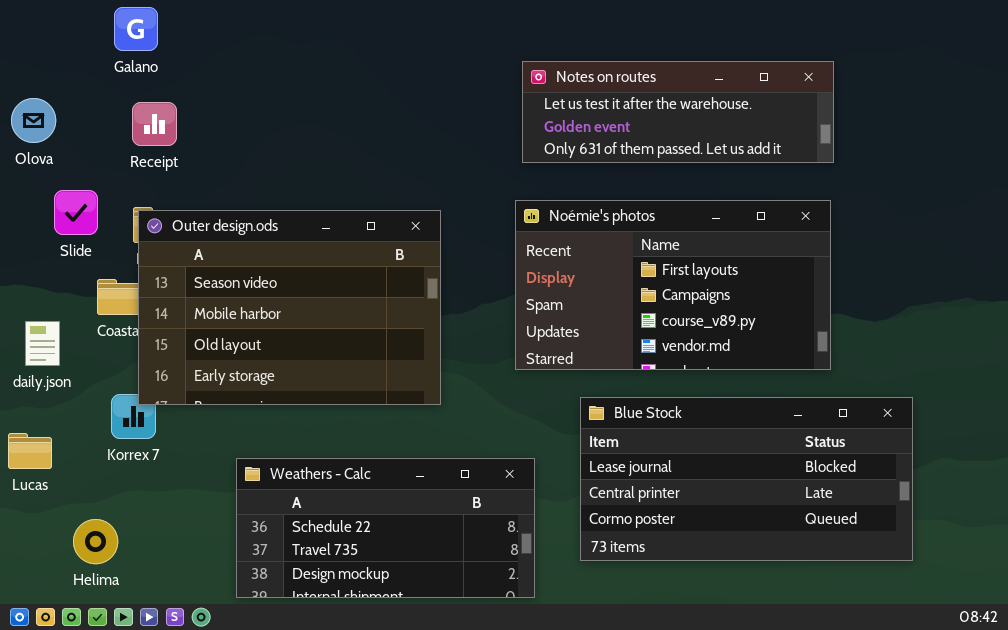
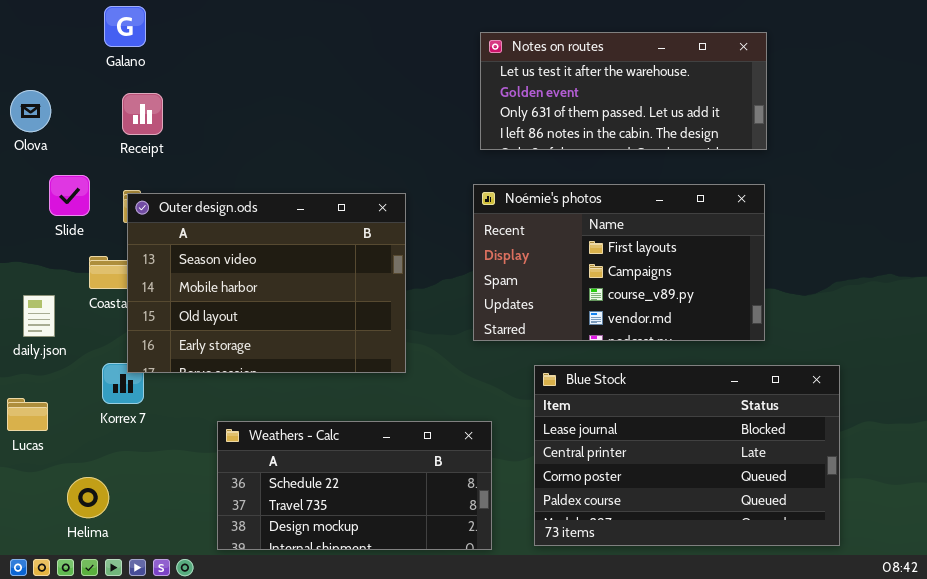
Notes on routes: [522,61,834,163] -> [480,32,767,150], resized
Blue Stock: [580,397,913,561] -> [534,365,840,546], resized

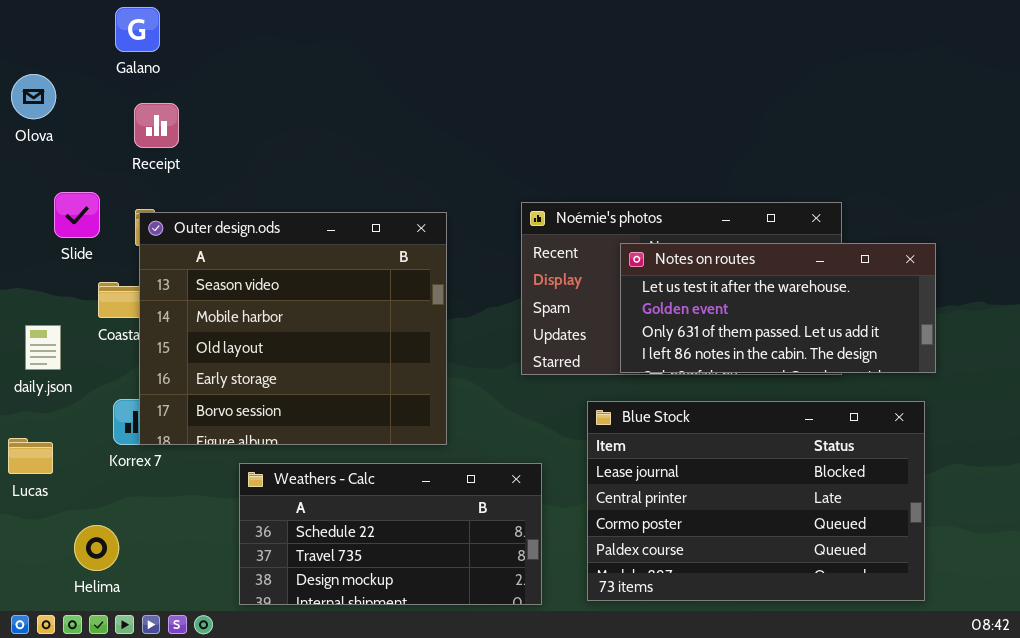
Notes on routes: [480,32,767,150] -> [620,243,936,373], moved
Olova: [10,90,51,132] -> [11,74,56,119], moved
Outer design.ods: [127,193,406,373] -> [139,212,447,445], resized

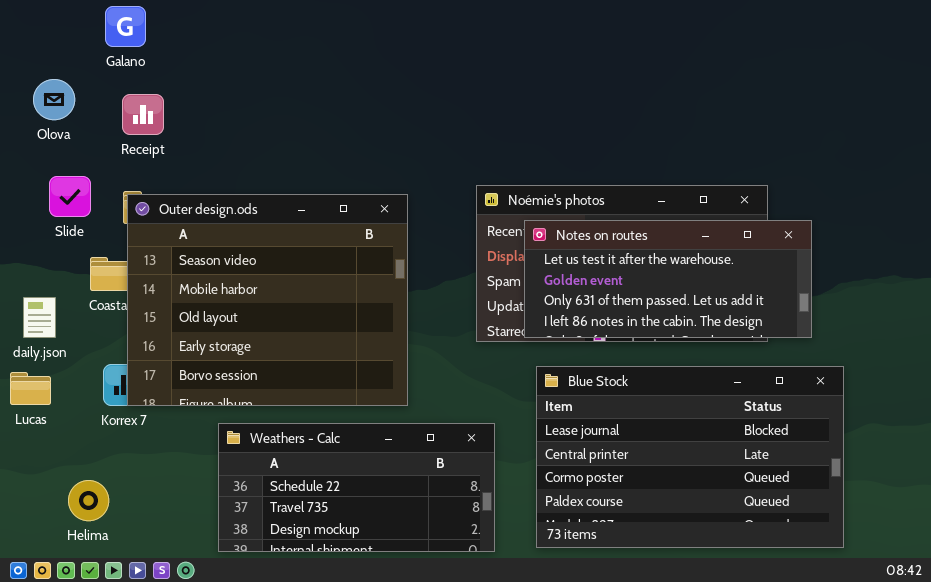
Olova: [11,74,56,119] -> [33,79,75,120], moved
Notes on routes: [620,243,936,373] -> [524,220,812,338], moved
Lucas: [8,438,53,474] -> [10,372,51,405], moved

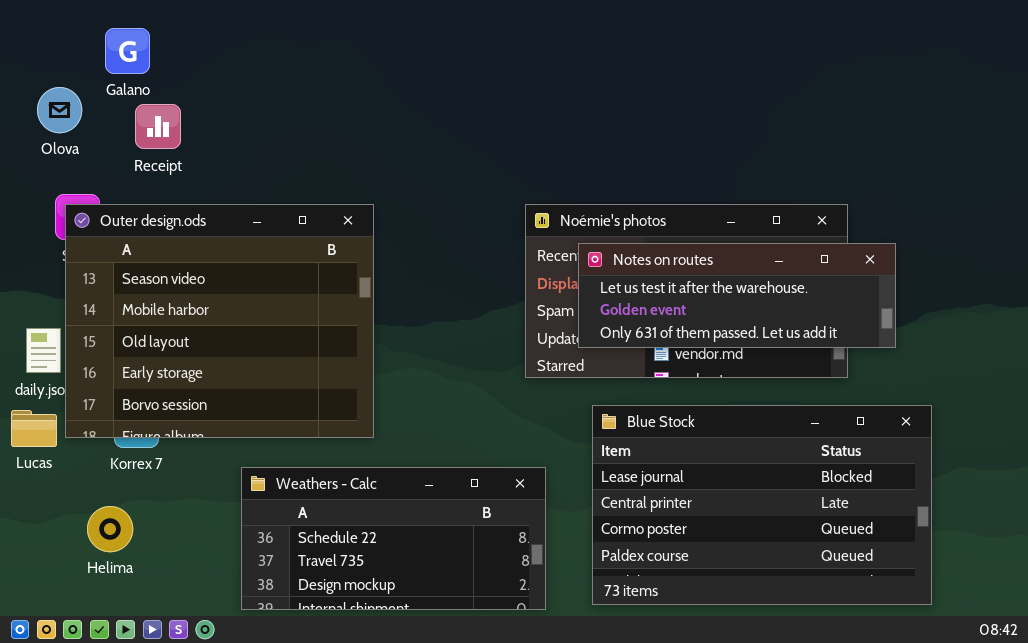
Galano: [105,6,146,47] -> [105,28,150,74], moved
Outer design.ods: [127,194,408,406] -> [65,204,374,438], moved
Notes on routes: [524,220,812,338] -> [578,243,896,348], resized
Helima: [68,480,109,521] -> [87,506,133,552], moved

